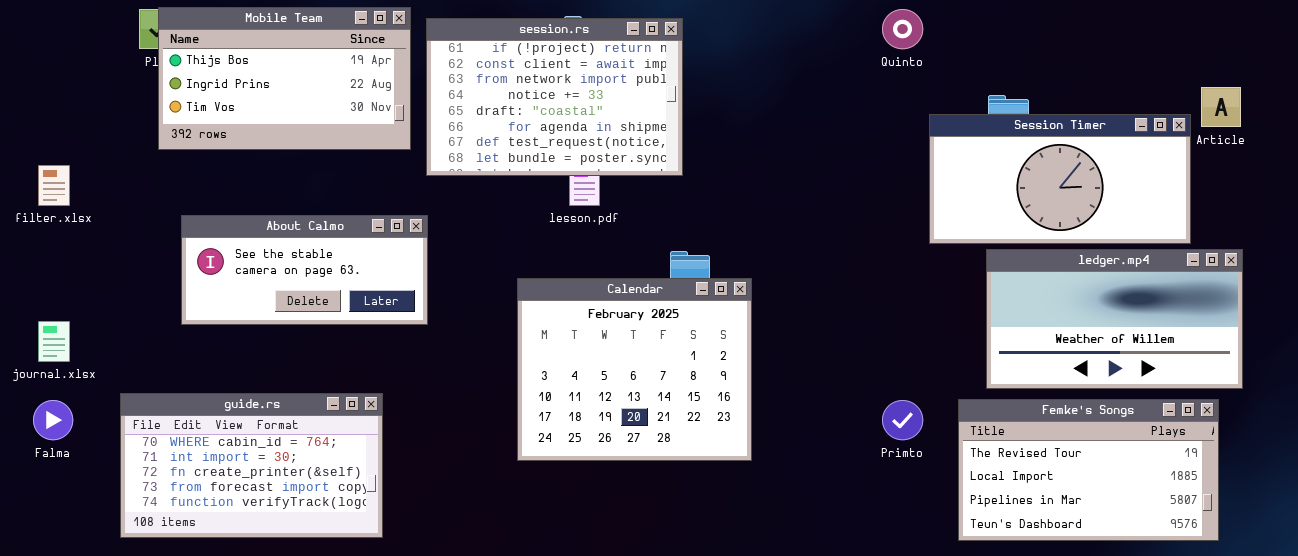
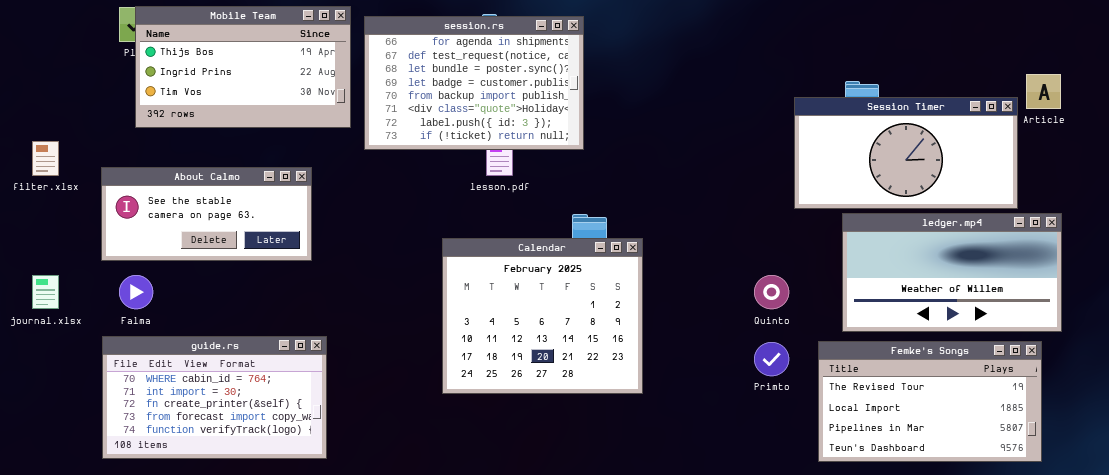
Quinto: [882,9,923,49] -> [754,275,789,309], moved
session.rs: [426,18,683,176] -> [364,16,584,150], scrolled down 5 rows
About Calmo: [181,215,428,325] -> [101,167,312,261], moved
Falma: [33,400,73,440] -> [119,275,153,309], moved

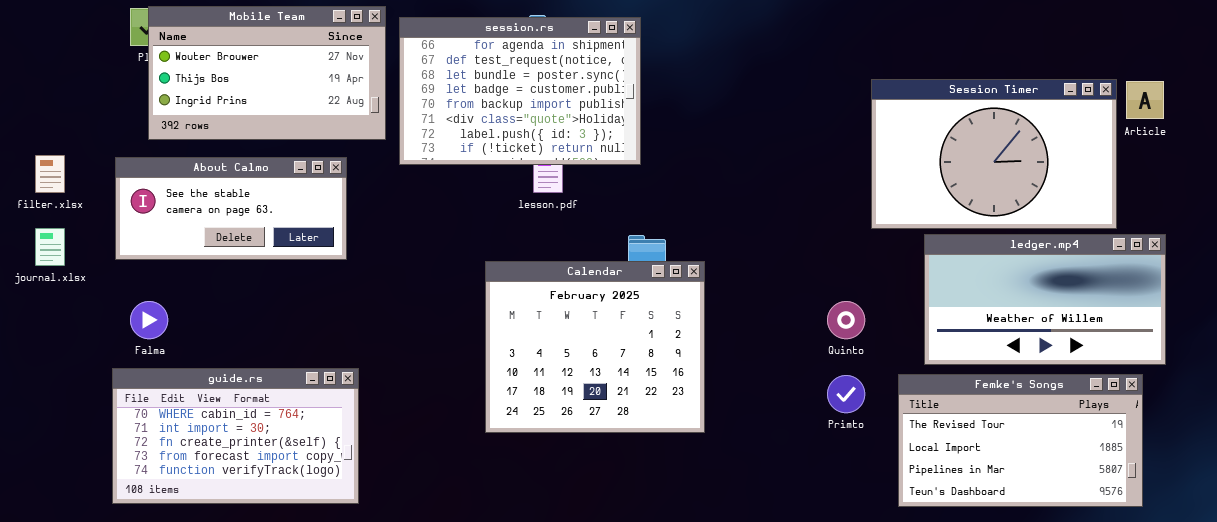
Mobile Team: [135,6,351,128] -> [148,6,386,140], scrolled up 1 row
Session Timer: [794,97,1018,209] -> [871,79,1117,229], resized
About Calmo: [101,167,312,261] -> [115,157,347,260], moved
journal.xlsx: [32,275,59,309] -> [35,228,65,266], moved

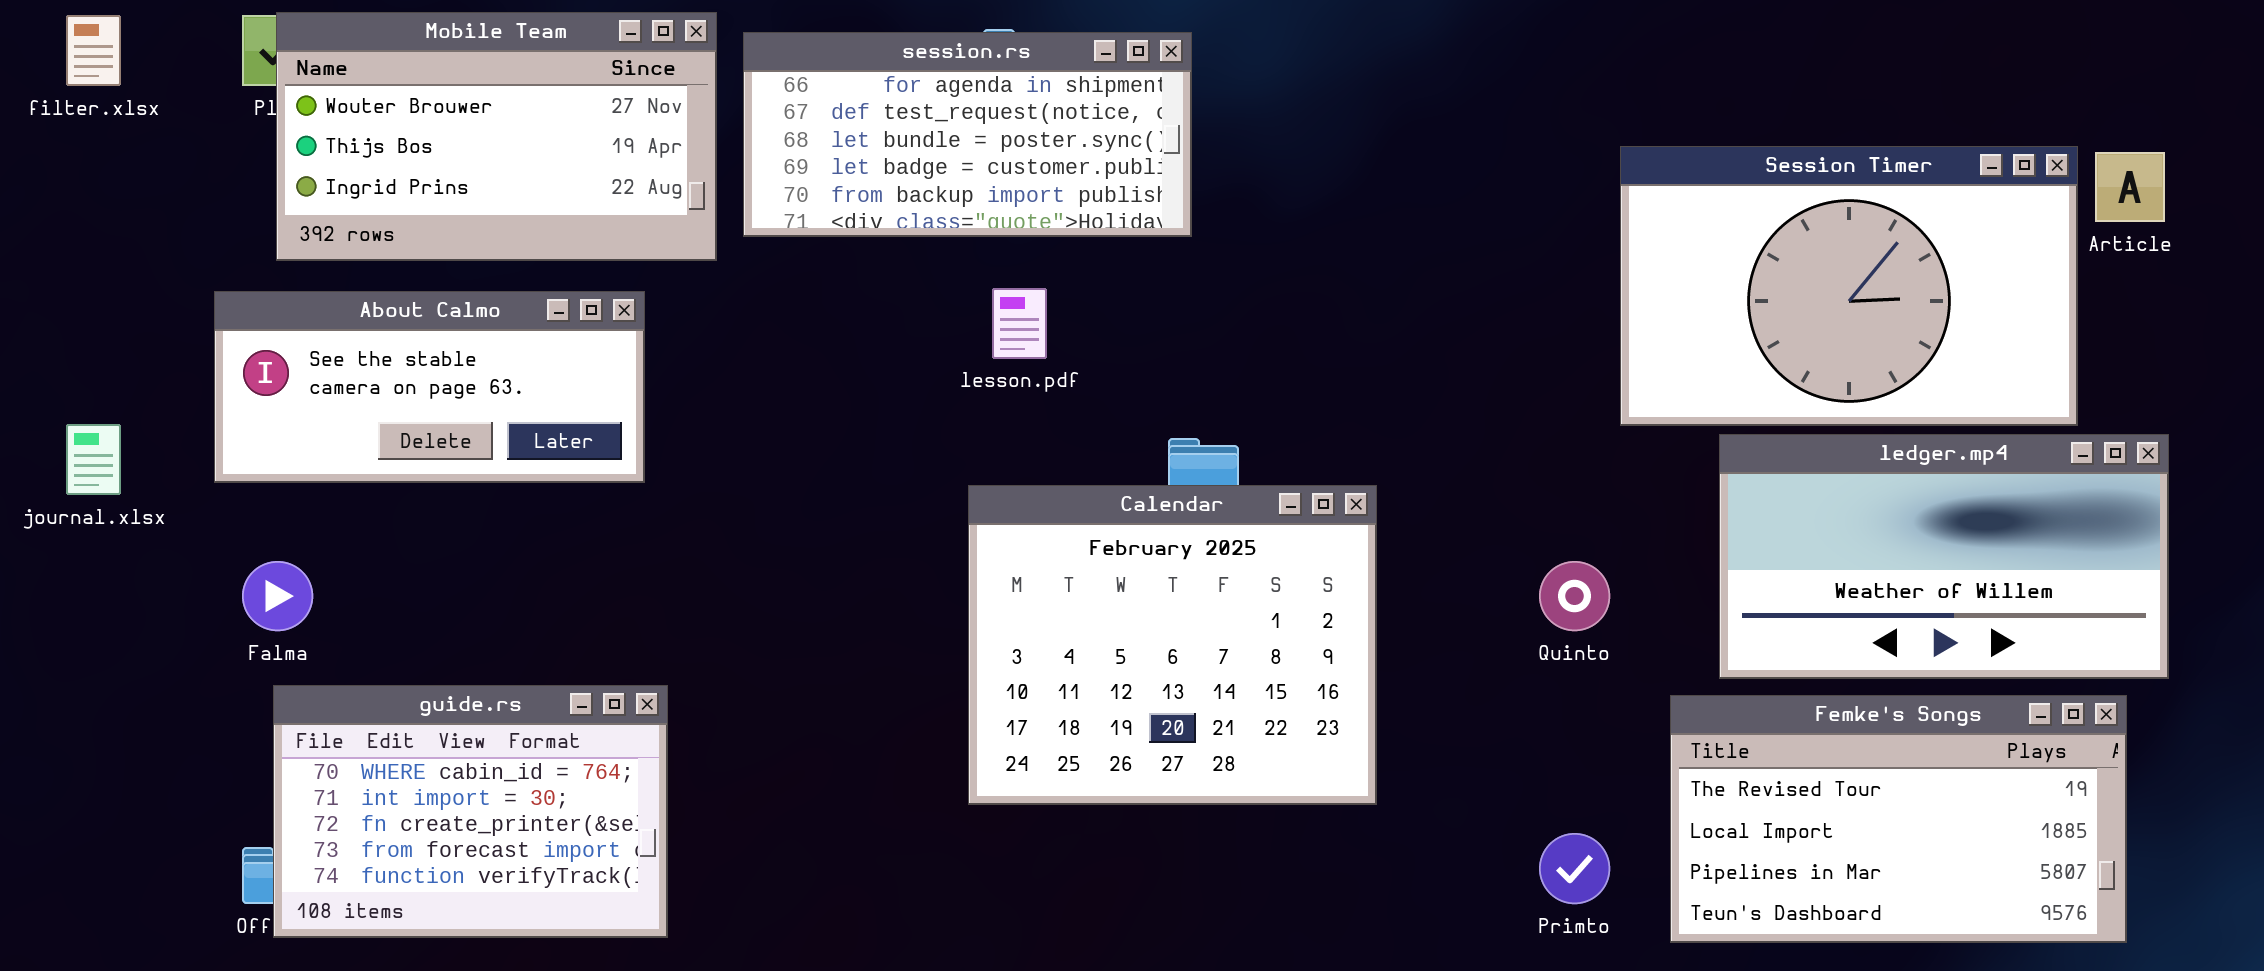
session.rs: [399,17,641,165] -> [743,32,1192,237], resized
filter.xlsx: [35,155,65,193] -> [66,15,121,86], moved
Calendar: [485,261,705,433] -> [968,485,1377,805], moved
guide.rs: [112,368,359,504] -> [273,685,668,938], resized
Primto: [827,375,865,413] -> [1539,833,1610,904], moved

